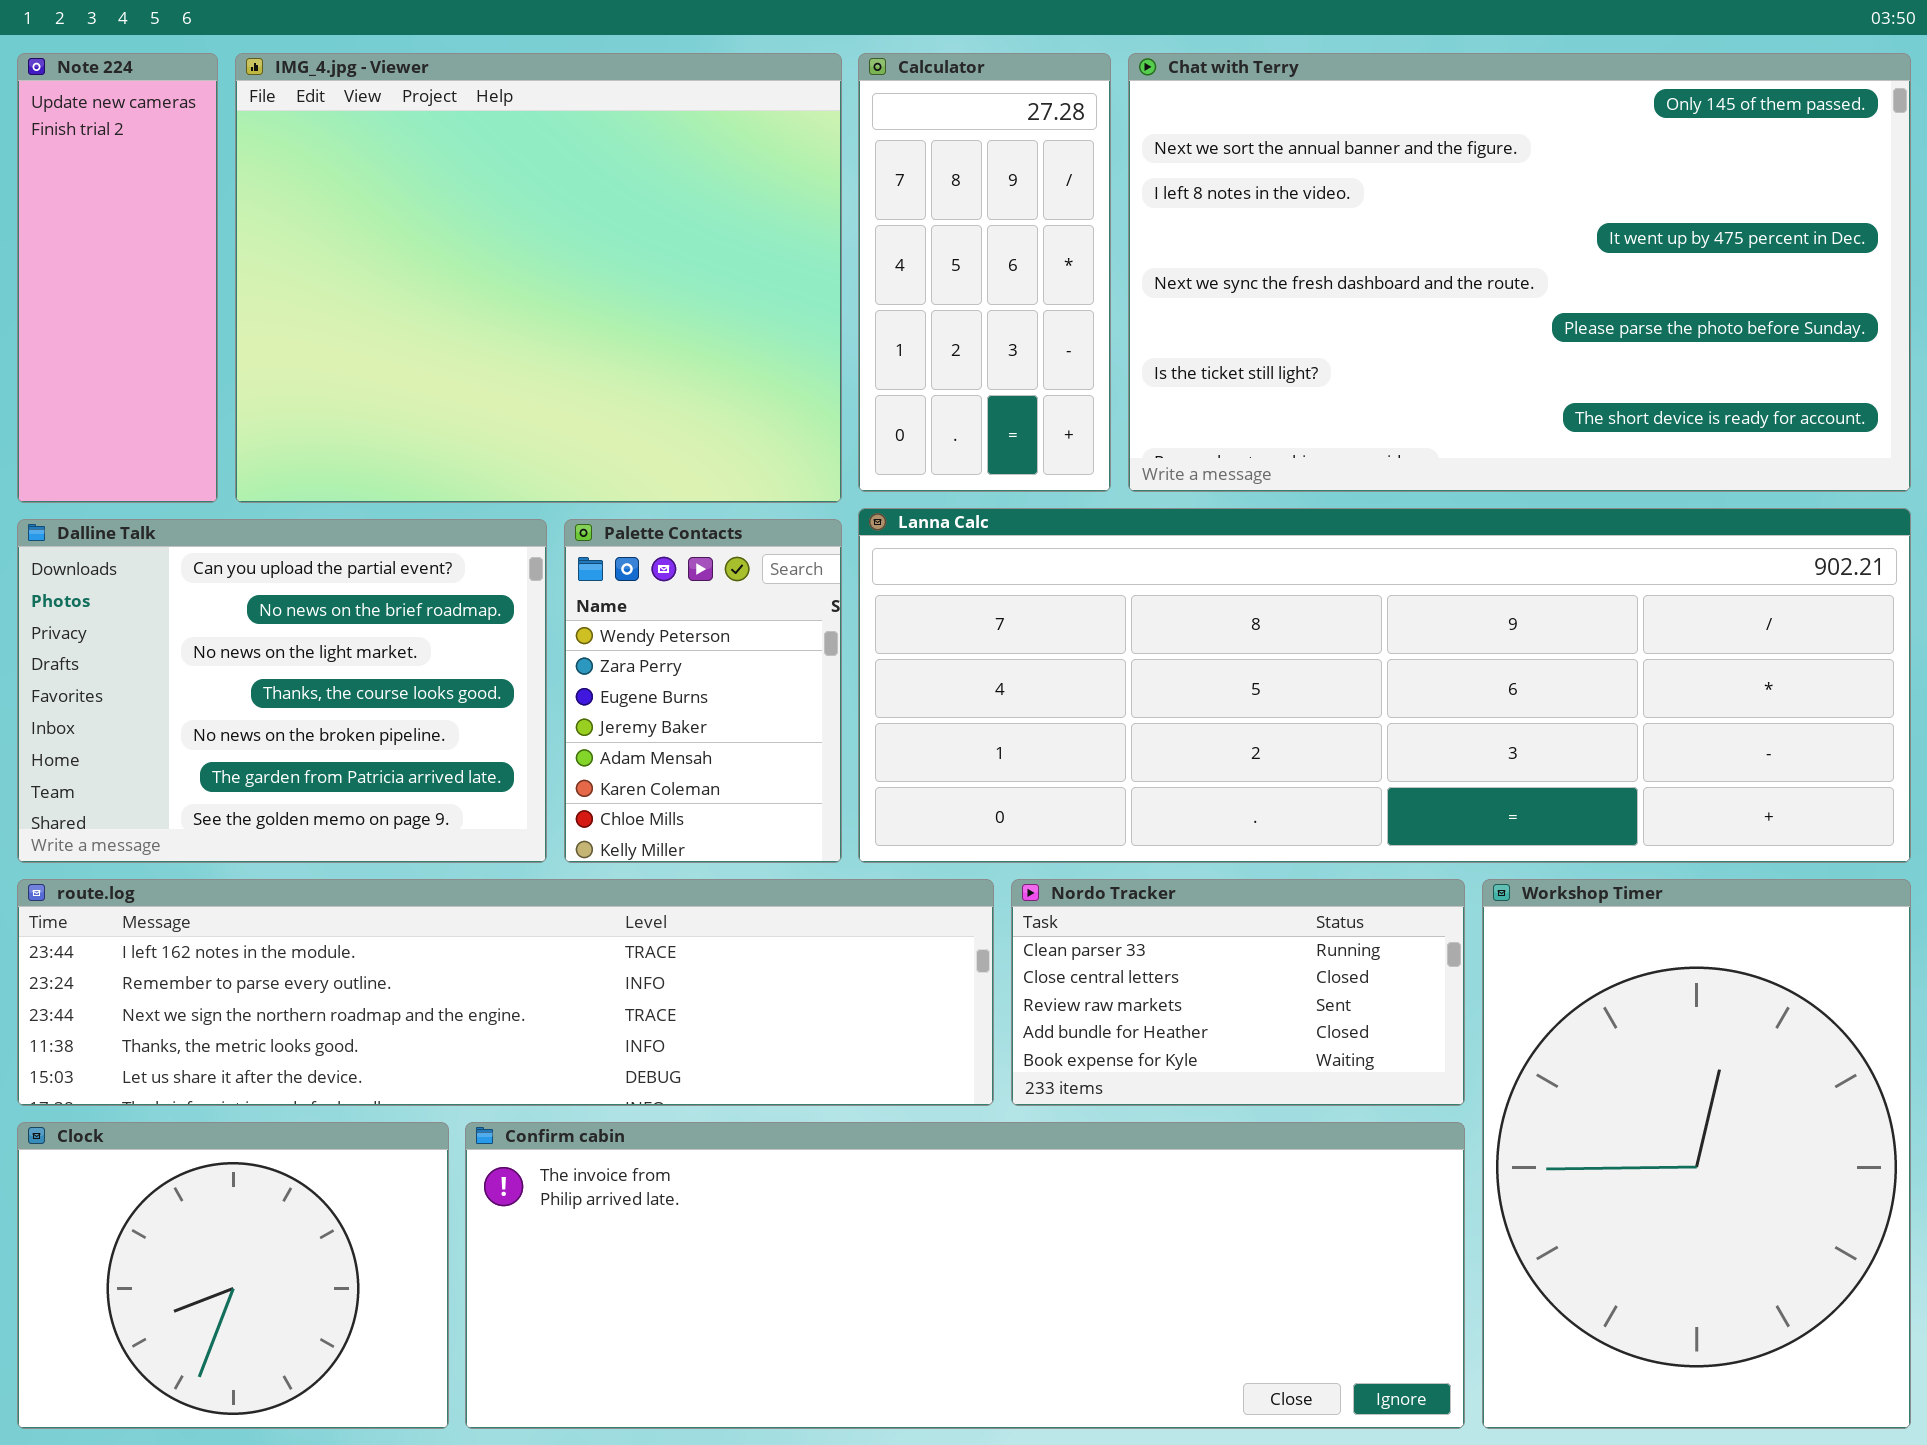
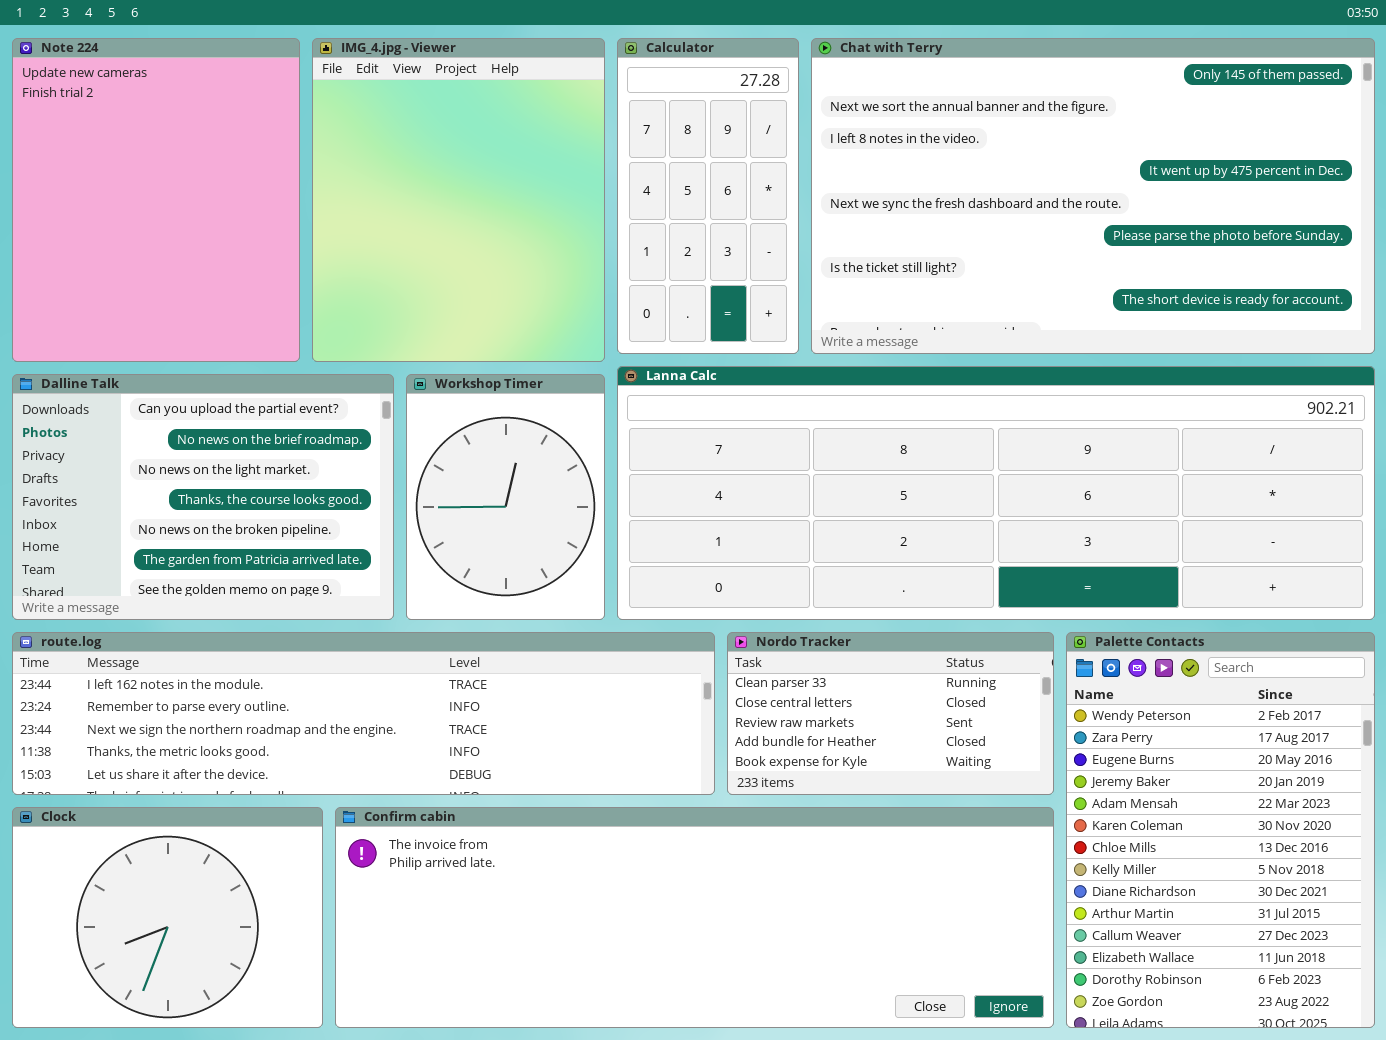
Note 224: [17,53,218,503] -> [12,38,300,362], resized
IMG_4.jpg - Viewer: [235,53,842,503] -> [312,38,605,362], resized
Palette Contacts: [564,519,842,863] -> [1066,632,1375,1028], moved, resized
Workshop Timer: [1482,879,1911,1429] -> [406,374,605,620], moved, resized

